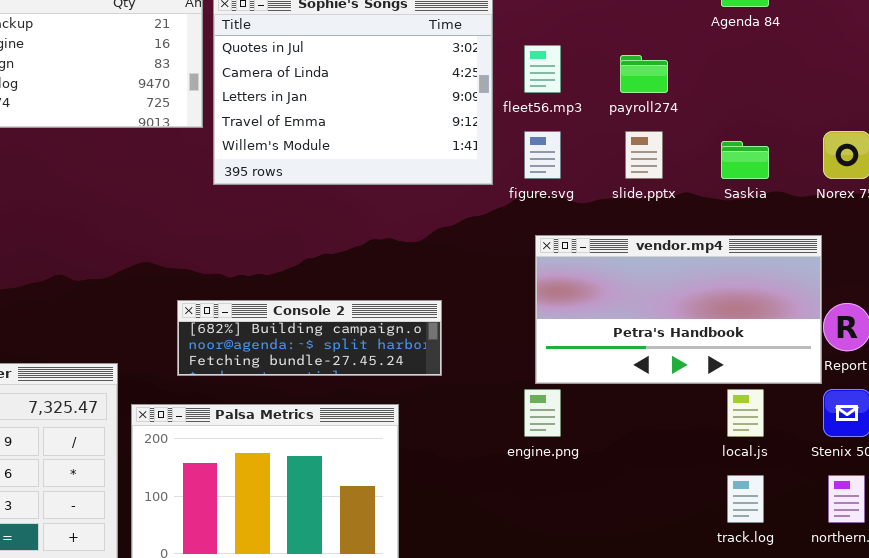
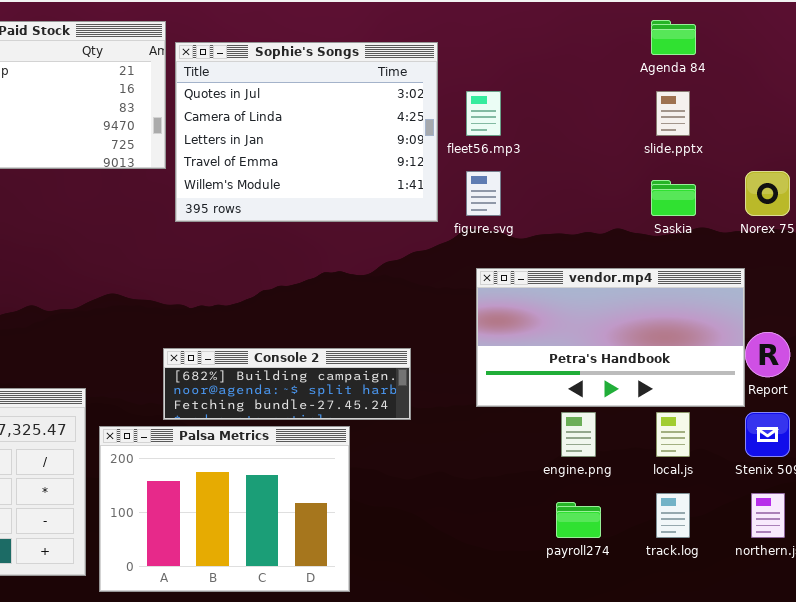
payroll274: [620,55,668,93] -> [556,502,601,538], moved
slide.pptx: [625,131,663,179] -> [656,91,690,136], moved
Console 2: [177,300,442,376] -> [163,348,411,420], moved
engine.png: [524,389,561,437] -> [561,412,596,457], moved

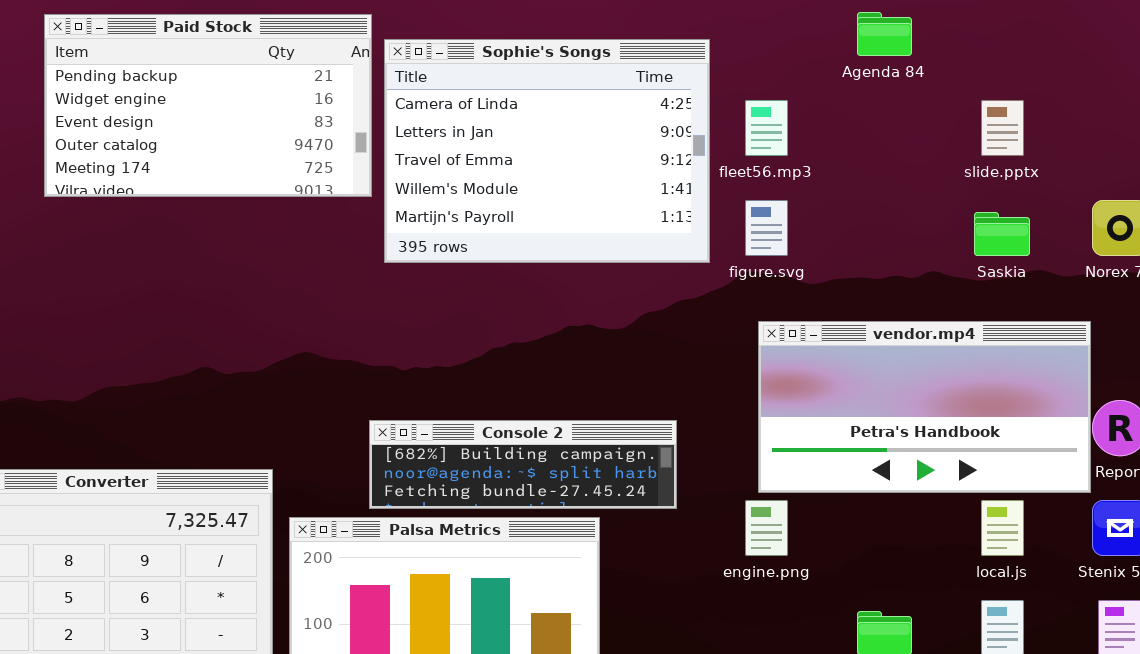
Agenda 84: [651,20,696,55] -> [857,12,912,56], moved
Sophie's Songs: [175,42,438,222] -> [384,39,710,263], scrolled down 1 row
engine.png: [561,412,596,457] -> [745,500,788,556], moved

